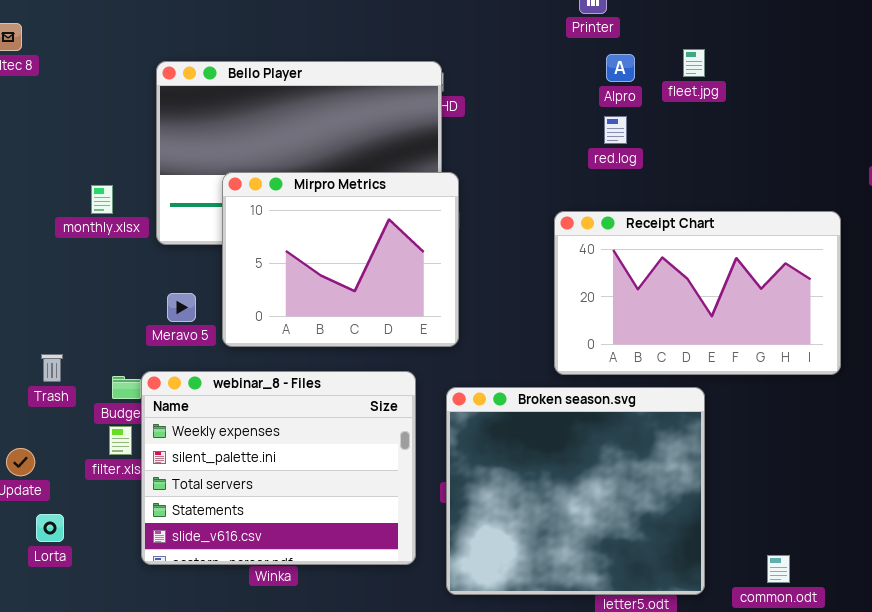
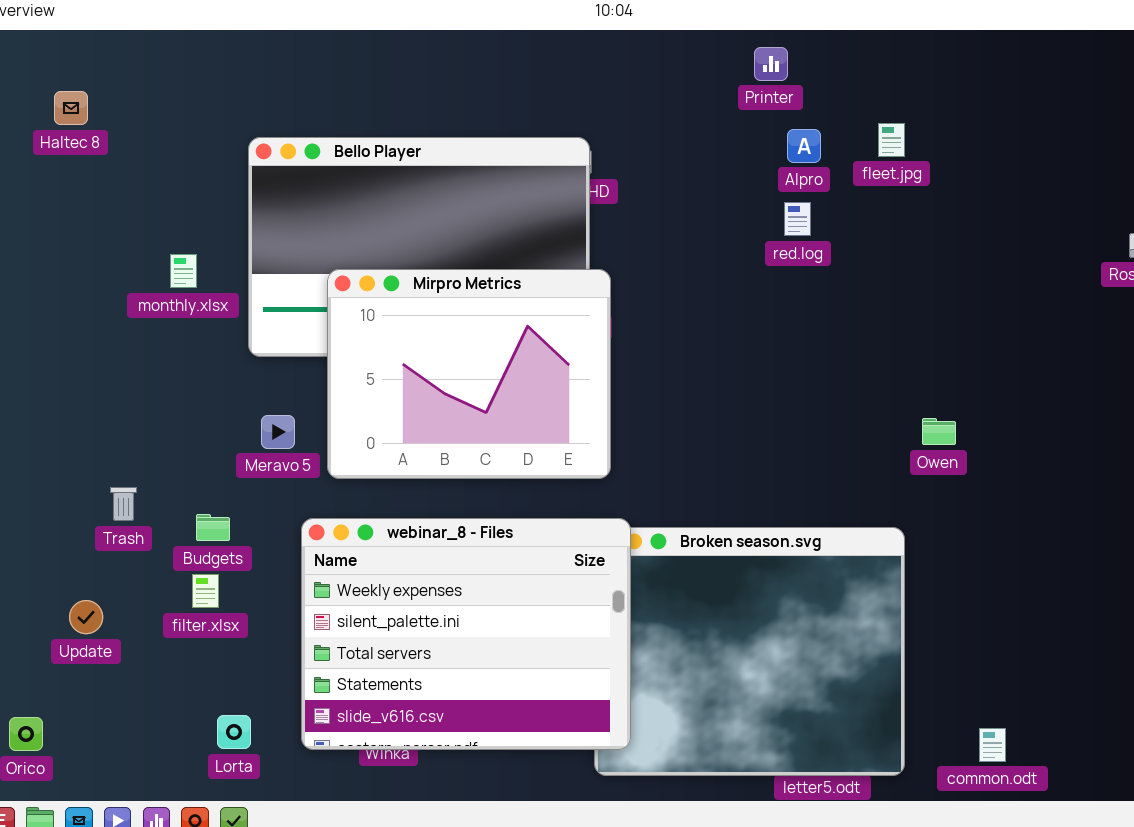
monthly.xlsx: [91,185,113,214] -> [170,254,197,288], moved
Receipt Chart: [554,211,841,375] -> none, closed
webinar_8 - Files: [141,371,416,565] -> [301,518,631,750], moved
Lorta: [36,514,64,542] -> [217,715,251,749], moved

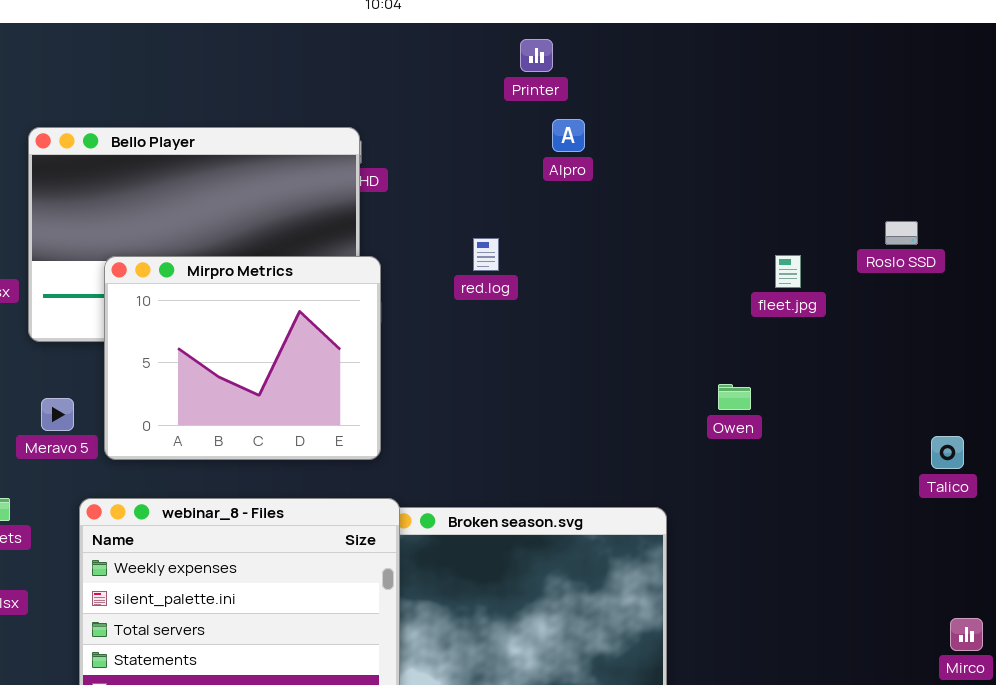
fleet.jpg: [878,123,905,157] -> [775,255,801,288], moved
red.log: [784,202,811,236] -> [473,238,499,271], moved
Owen: [922,418,956,445] -> [718,384,751,410], moved

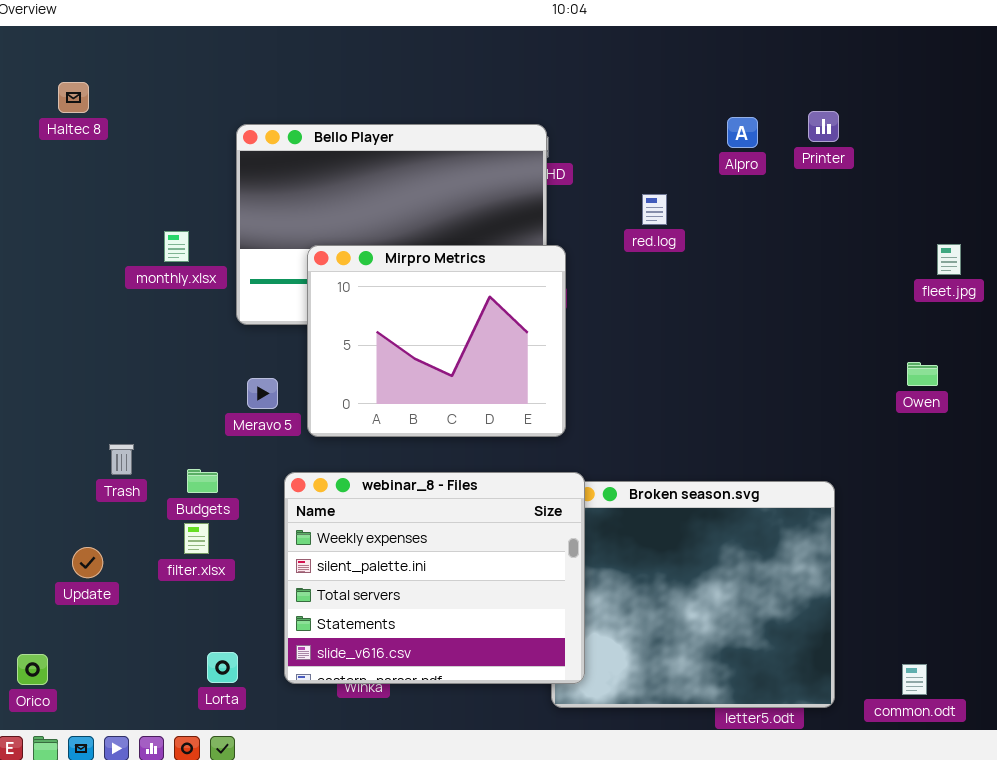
Printer: [520,39,553,72] -> [808,111,839,142], moved
red.log: [473,238,499,271] -> [642,194,667,225], moved
Owen: [718,384,751,410] -> [907,362,938,386], moved

